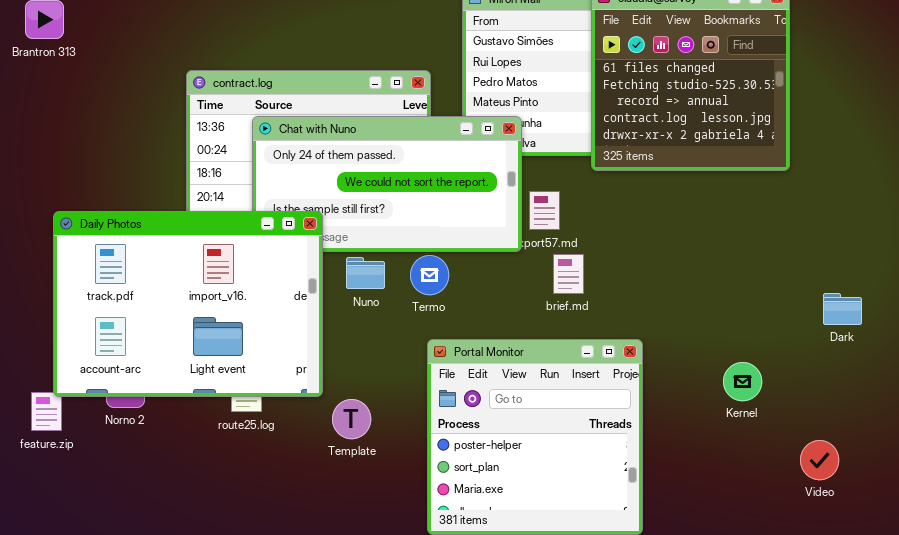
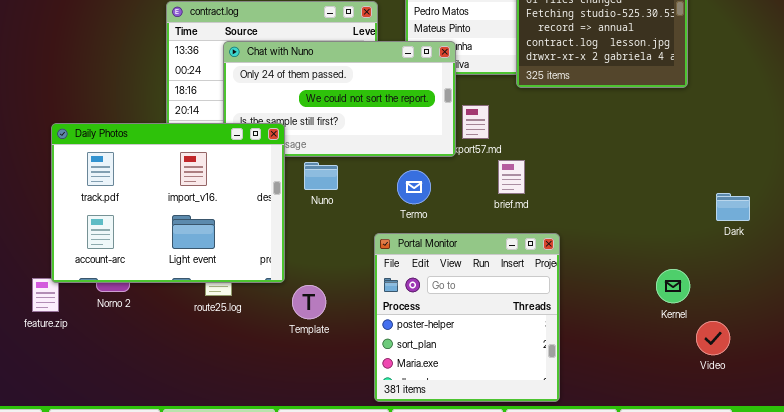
brief.md: [553,254,584,294] -> [498,160,525,194], moved
Termo: [410,255,449,295] -> [397,170,431,204], moved
Kernel: [723,362,762,401] -> [656,269,690,303], moved

